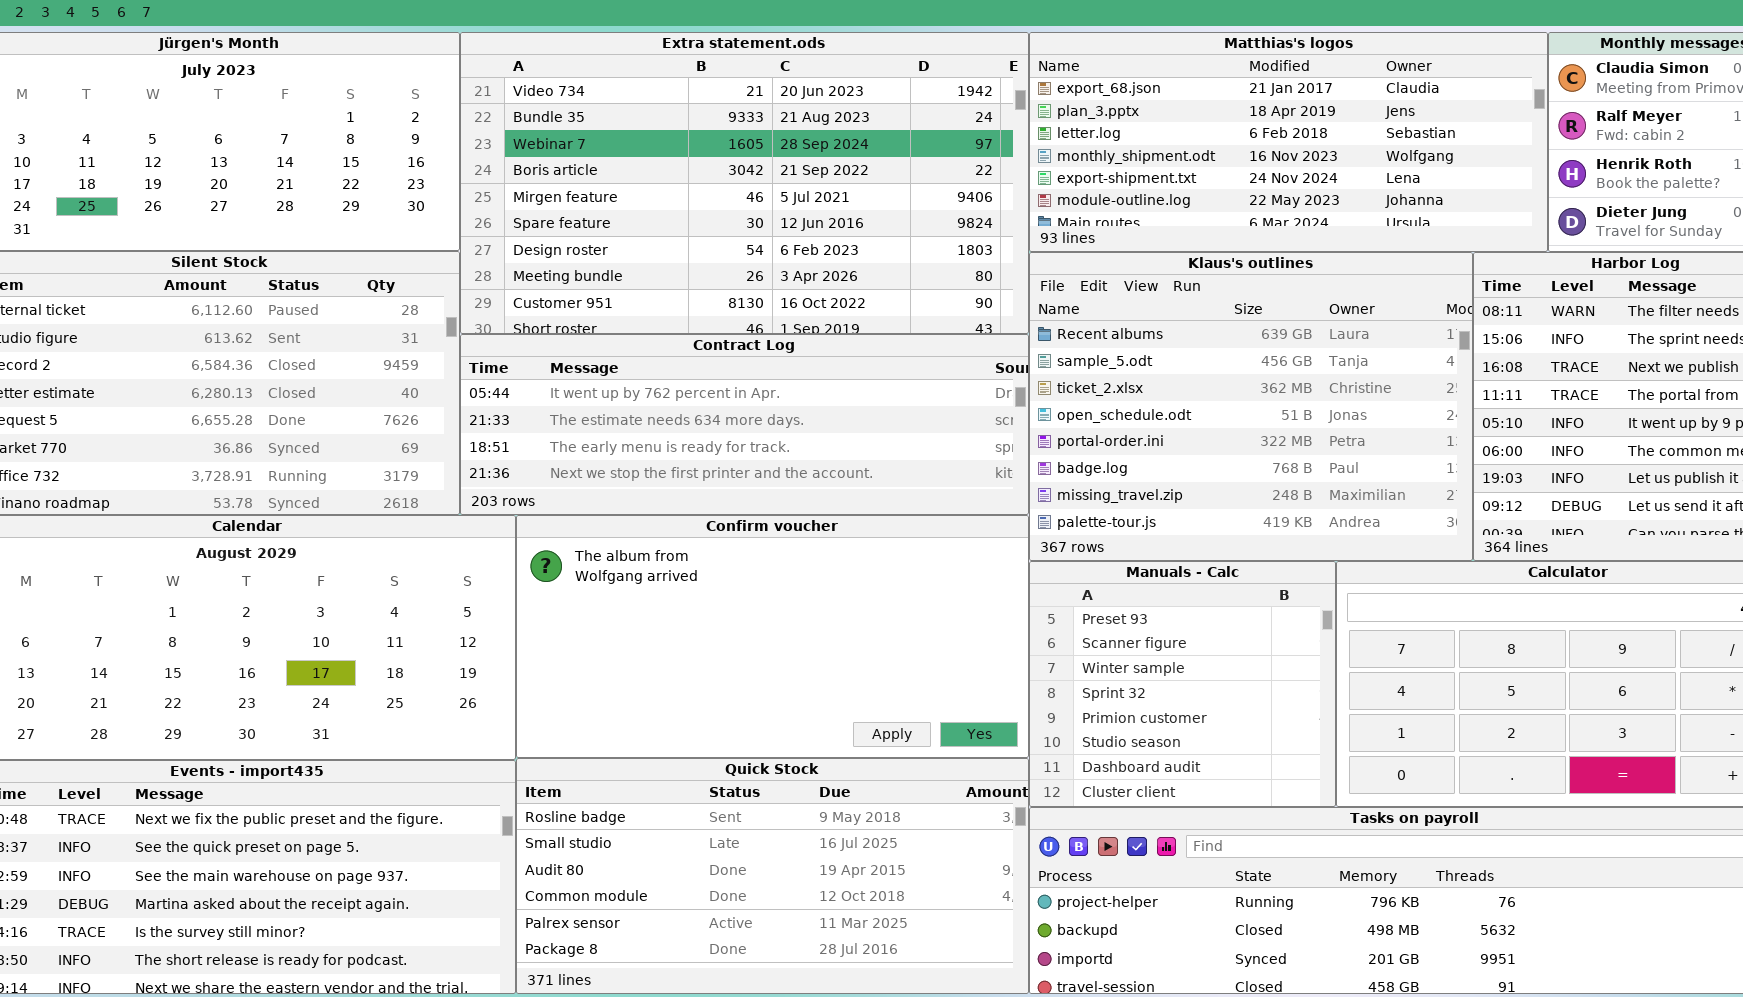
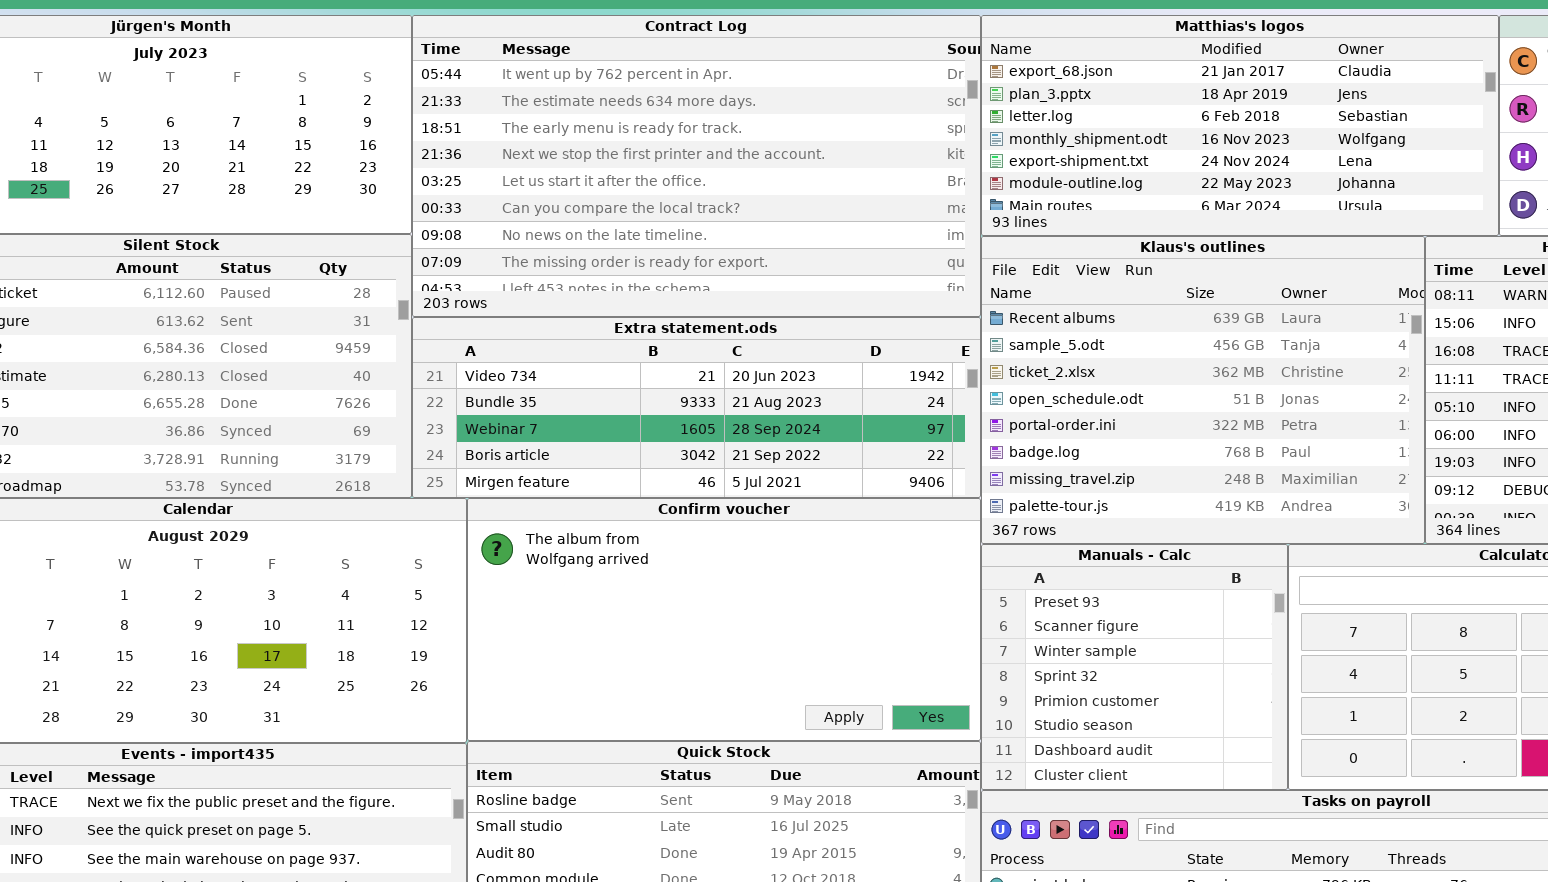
Extra statement.ods: [460,32,1029,334] -> [412,317,981,498], moved, resized
Contract Log: [460,334,1029,515] -> [412,15,981,317], moved, resized

